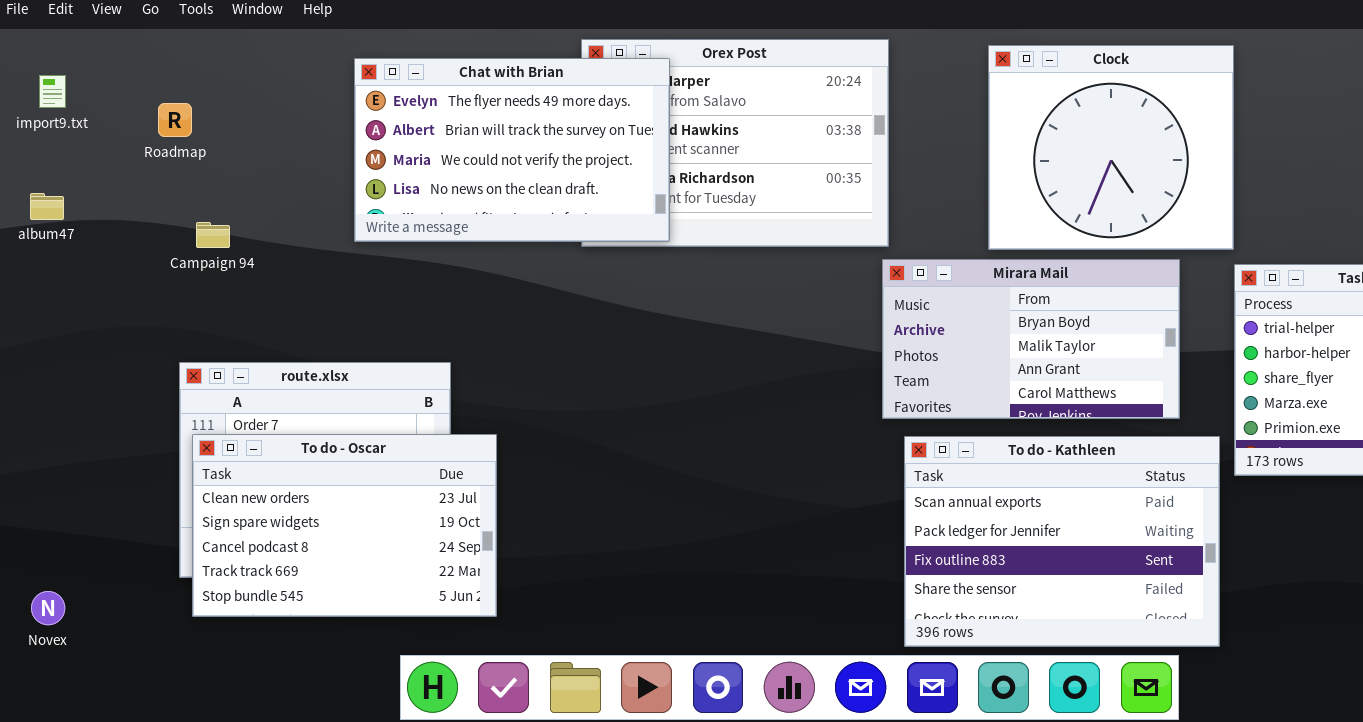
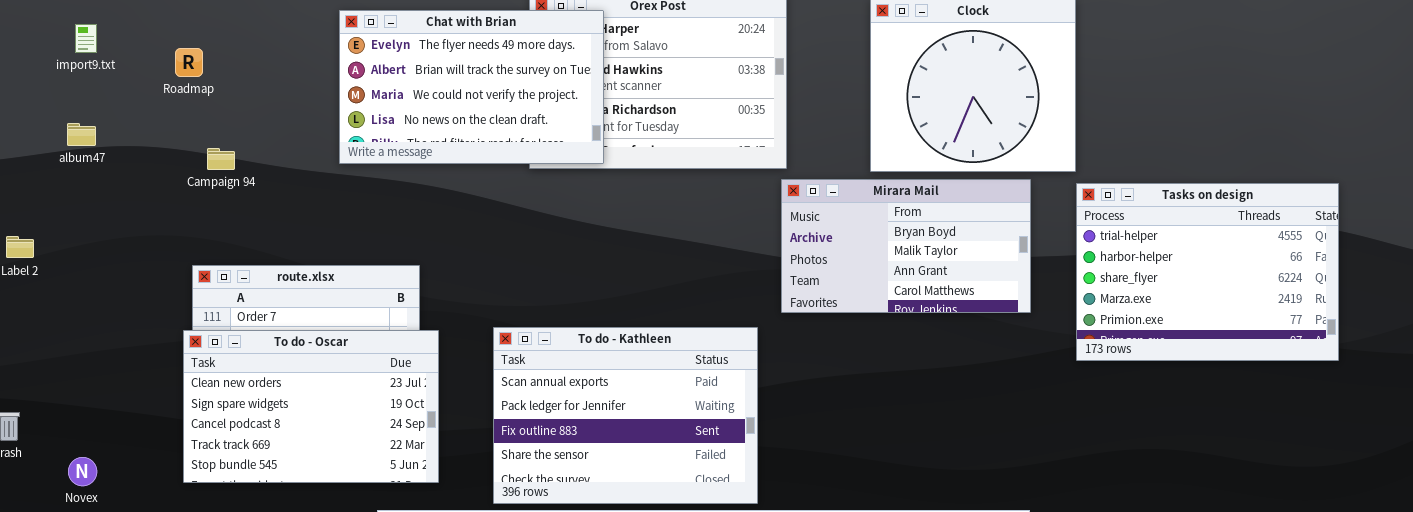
To do - Oscar: [192,434,497,617] -> [183,330,439,483], moved
To do - Kathleen: [904,436,1220,647] -> [493,327,758,504], moved

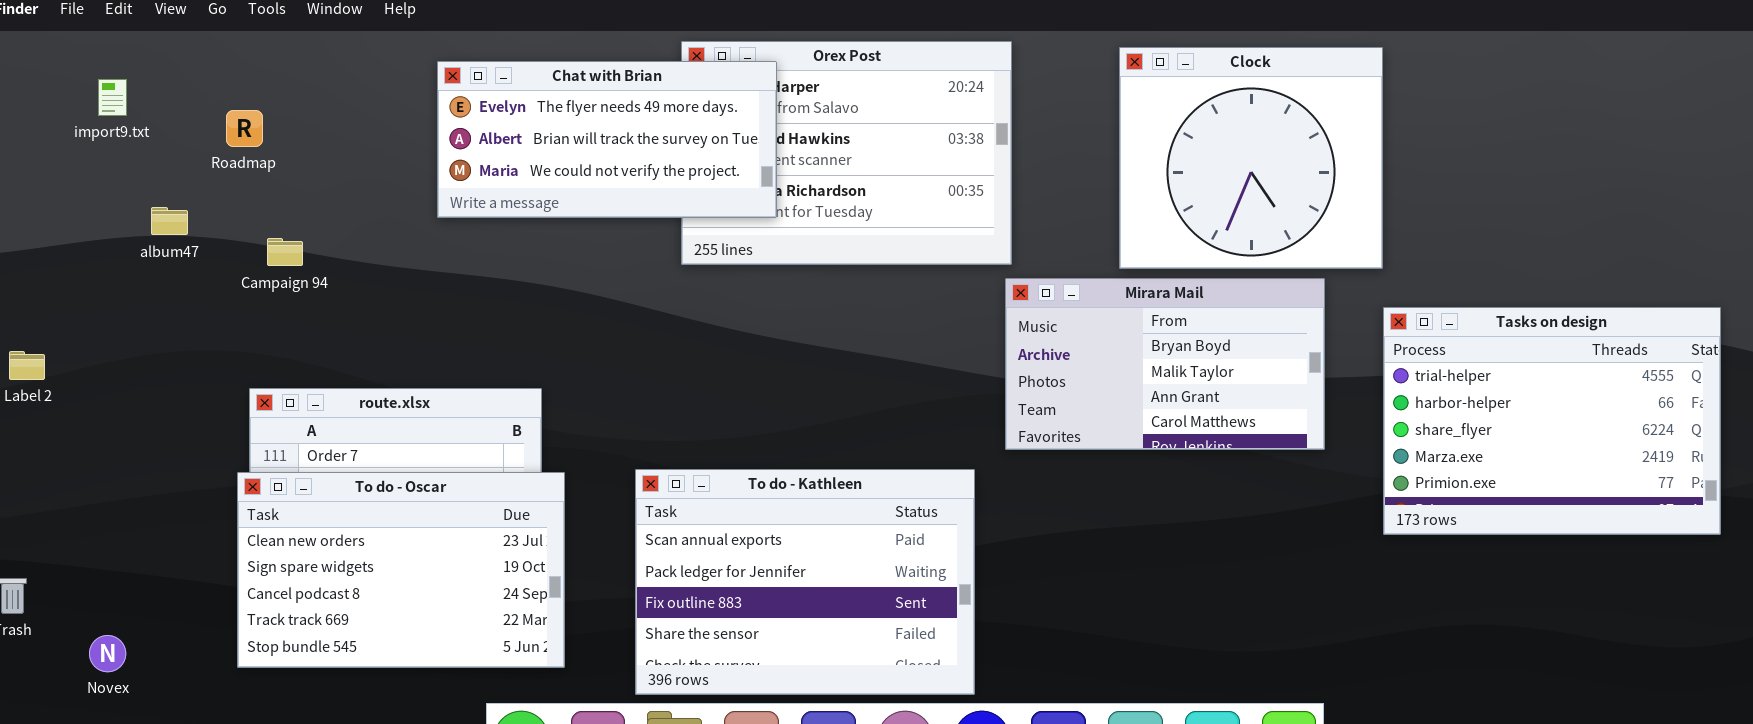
Chat with Brian: [339,10,604,164] -> [437,61,777,218], resized
album47: [67,123,96,146] -> [151,207,188,235], moved
Tasks on design: [1076,183,1339,361] -> [1383,307,1721,535], moved

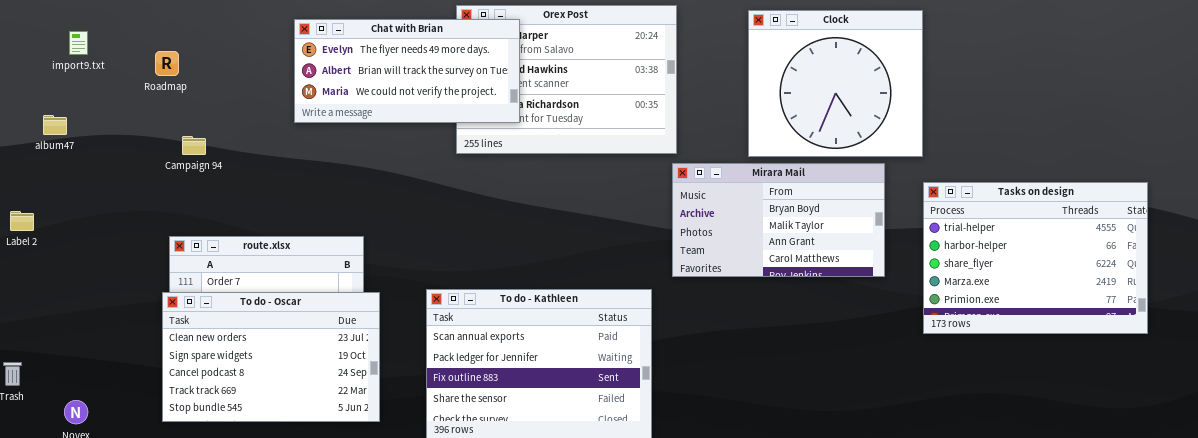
album47: [151,207,188,235] -> [43,115,67,135], moved

